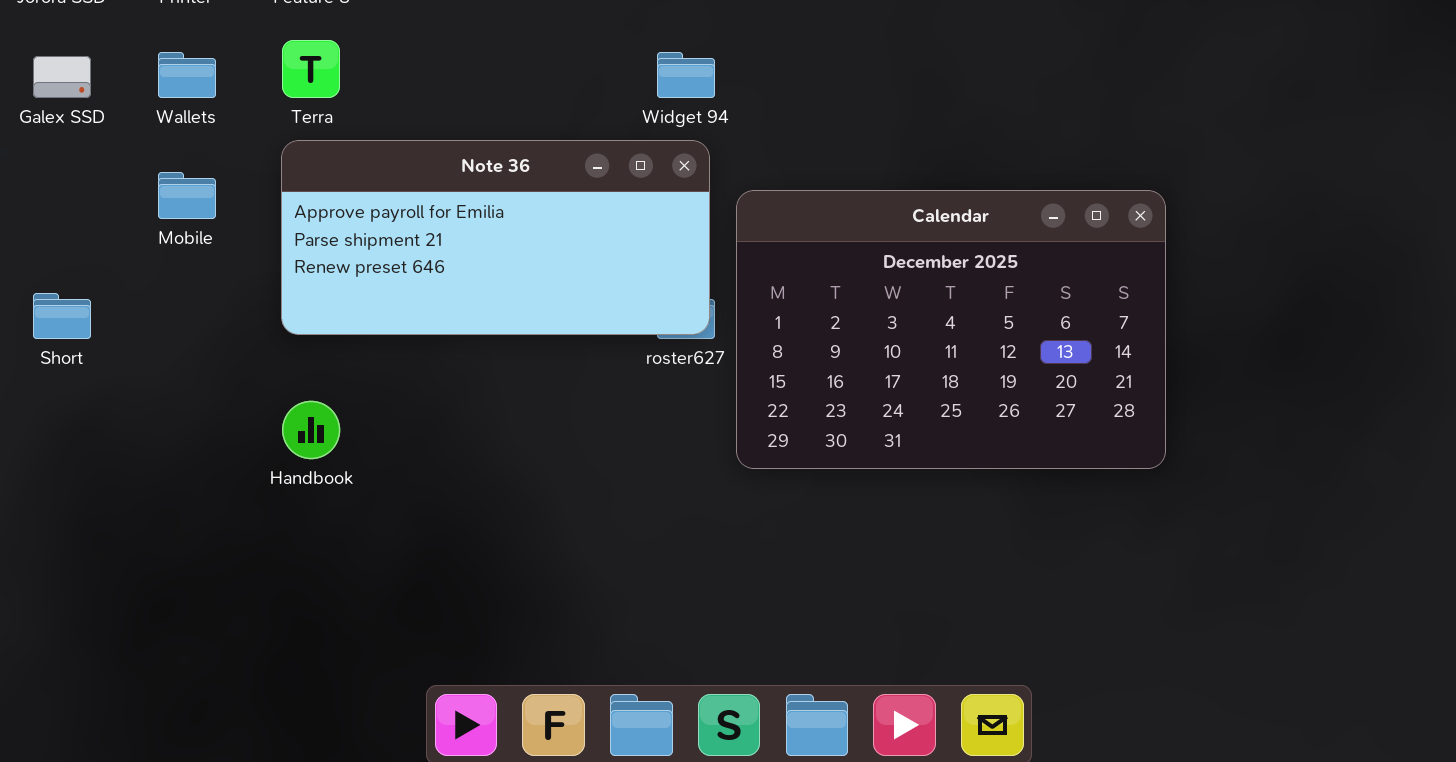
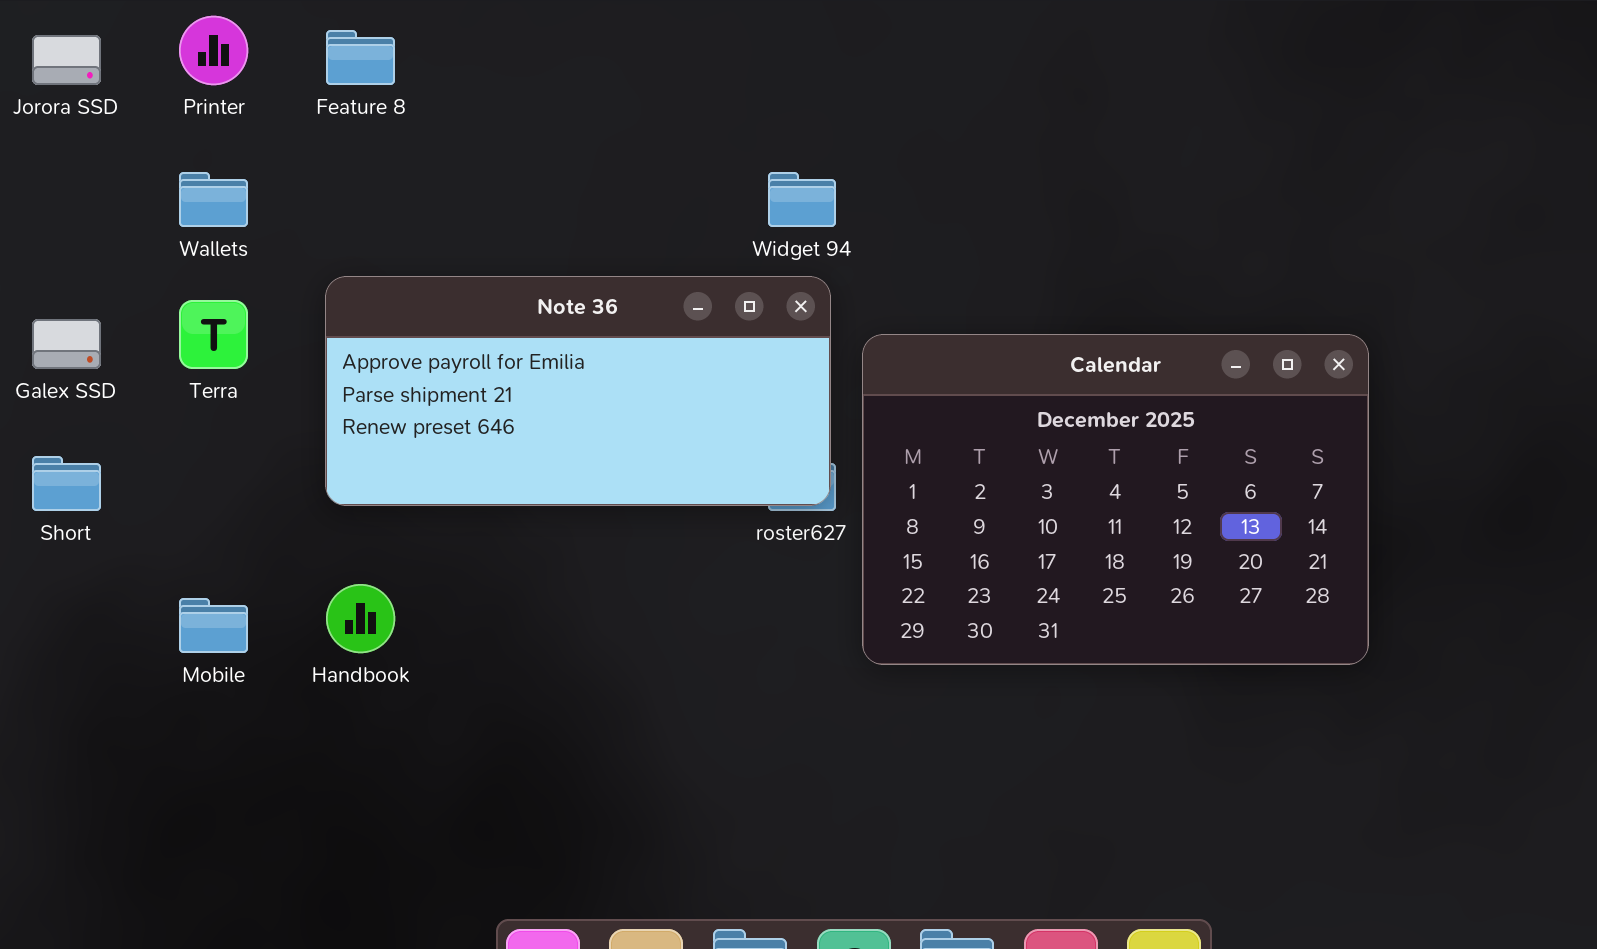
Terra: [282,40,340,98] -> [179,300,248,369], moved
Galex SSD: [33,56,91,98] -> [32,319,101,369], moved
Mobile: [158,172,216,219] -> [179,598,248,653], moved

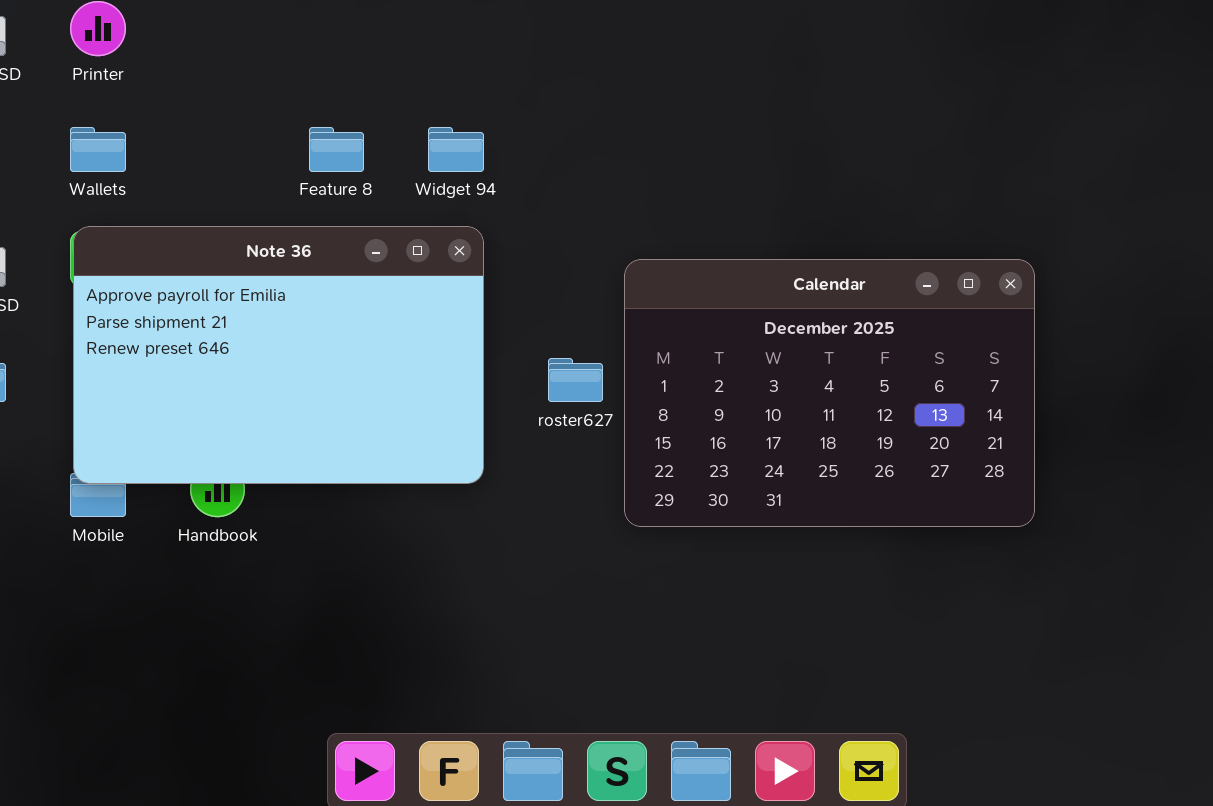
Feature 8: [326,30,395,85] -> [309,127,364,172], moved
Widget 94: [768,172,836,227] -> [428,127,484,172], moved
Note 36: [325,276,831,506] -> [73,226,484,484], moved, resized

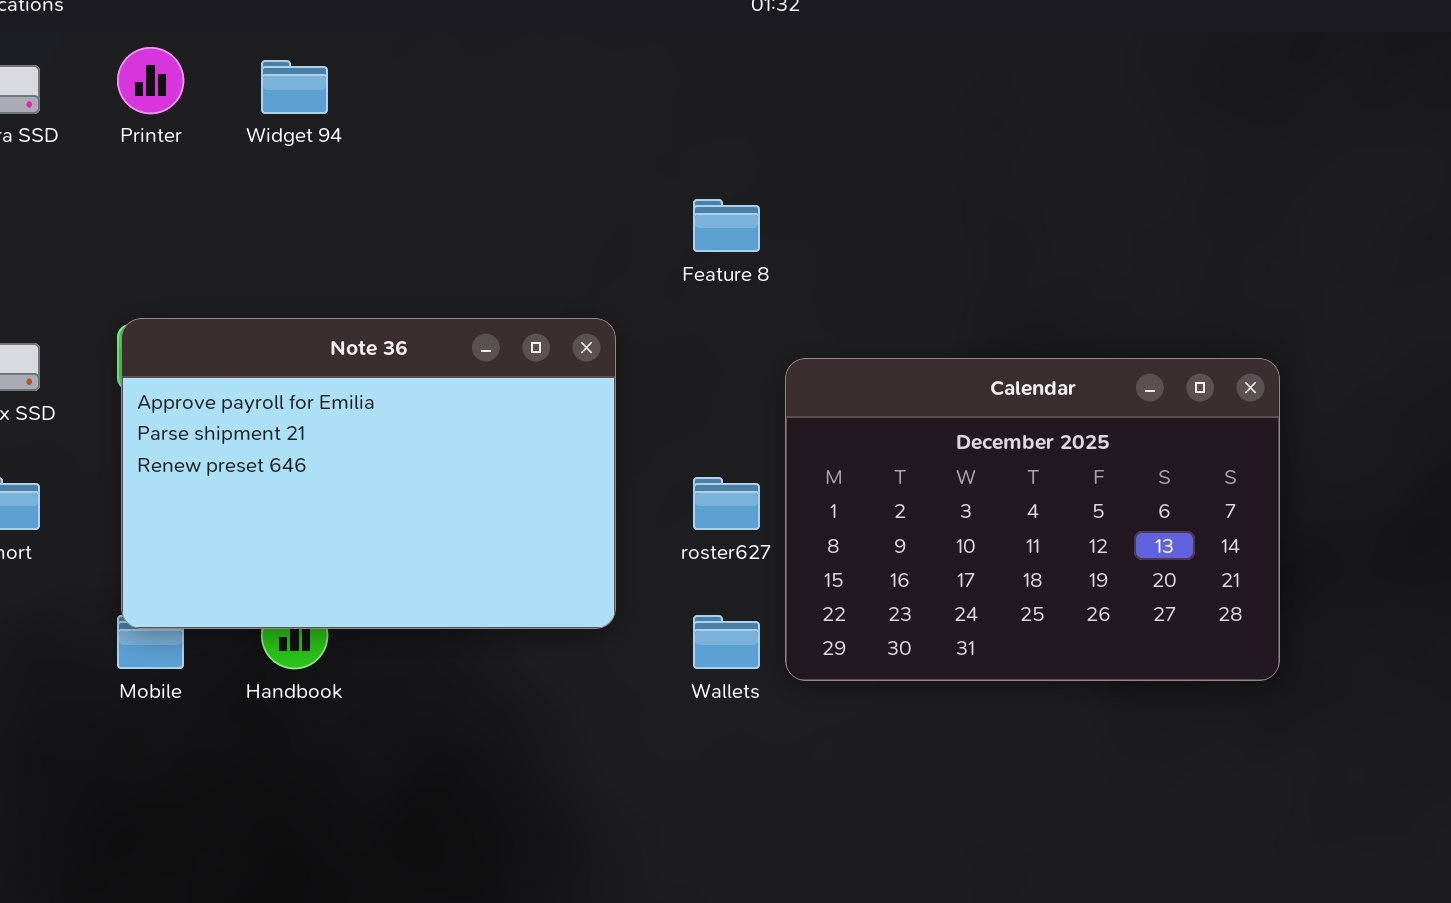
Wallets: [70,127,126,172] -> [693,615,760,669], moved
Feature 8: [309,127,364,172] -> [693,199,760,252], moved
Widget 94: [428,127,484,172] -> [261,60,328,114], moved

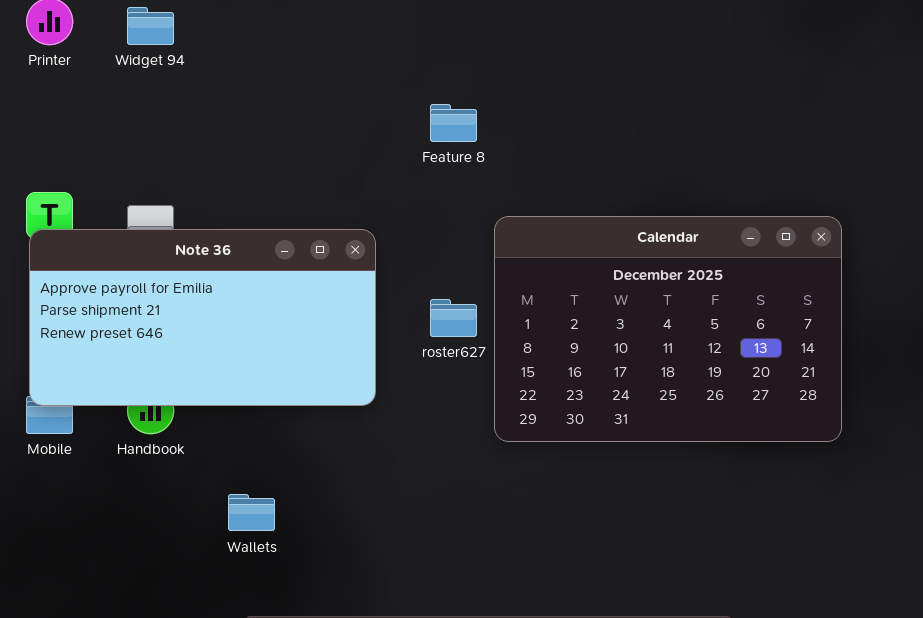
Note 36: [121,318,616,629] -> [29,229,376,406], resized
Wallets: [693,615,760,669] -> [228,494,275,531], moved

